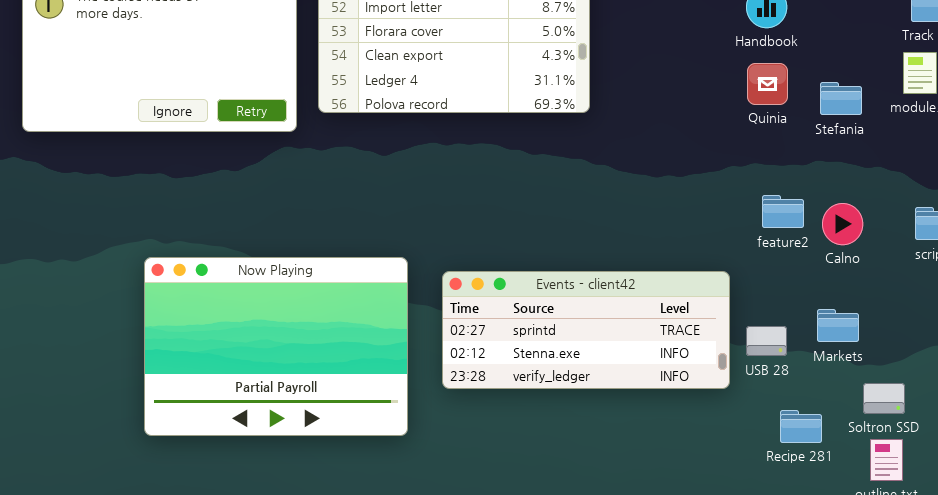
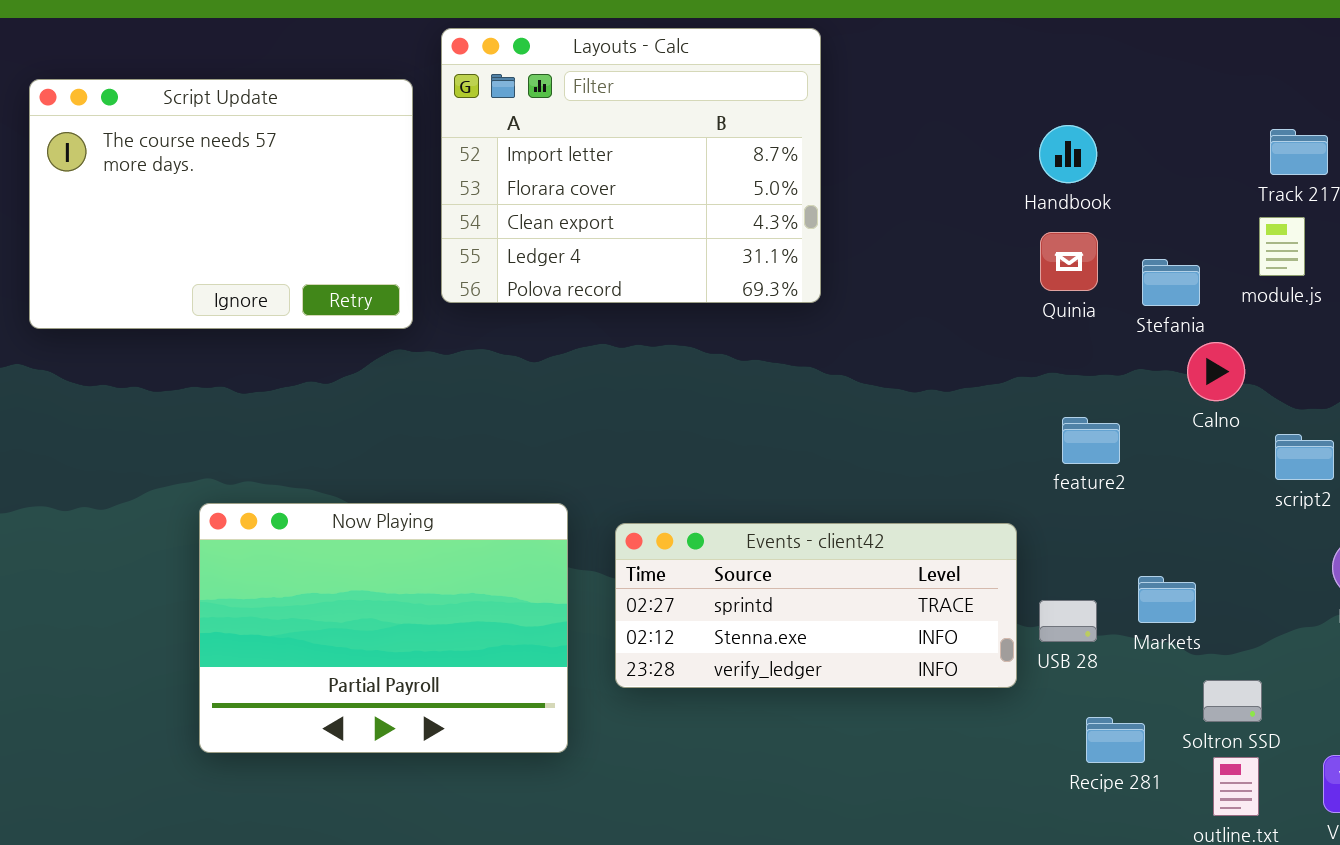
Calno: [822,203,863,245] -> [1187,342,1245,401], moved

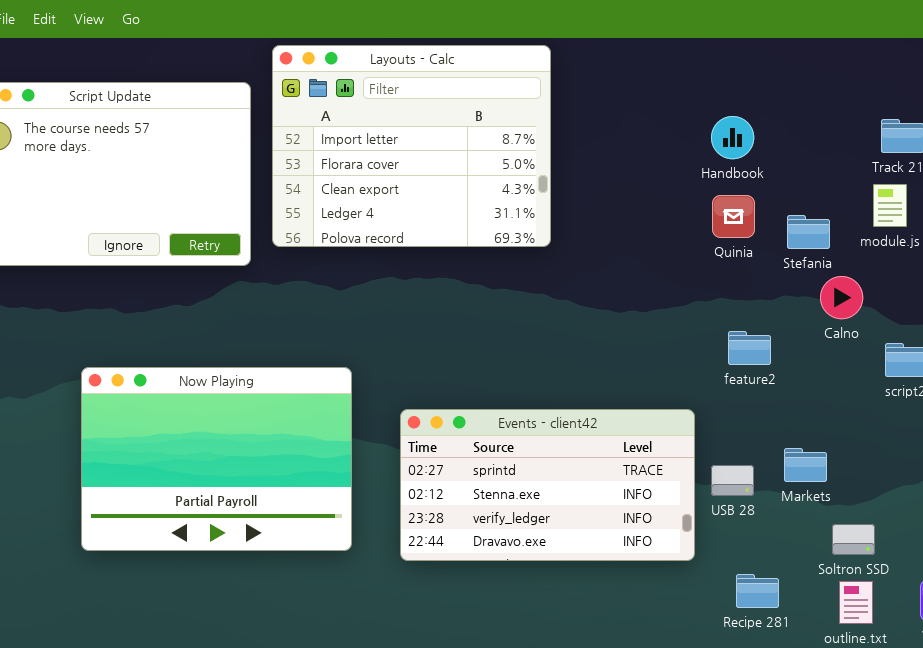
Now Playing: [199,503,568,753] -> [81,367,352,551], moved
Events - client42: [615,523,1017,688] -> [400,409,695,561], resized
Recipe 281: [1086,717,1145,763] -> [736,574,779,608], moved

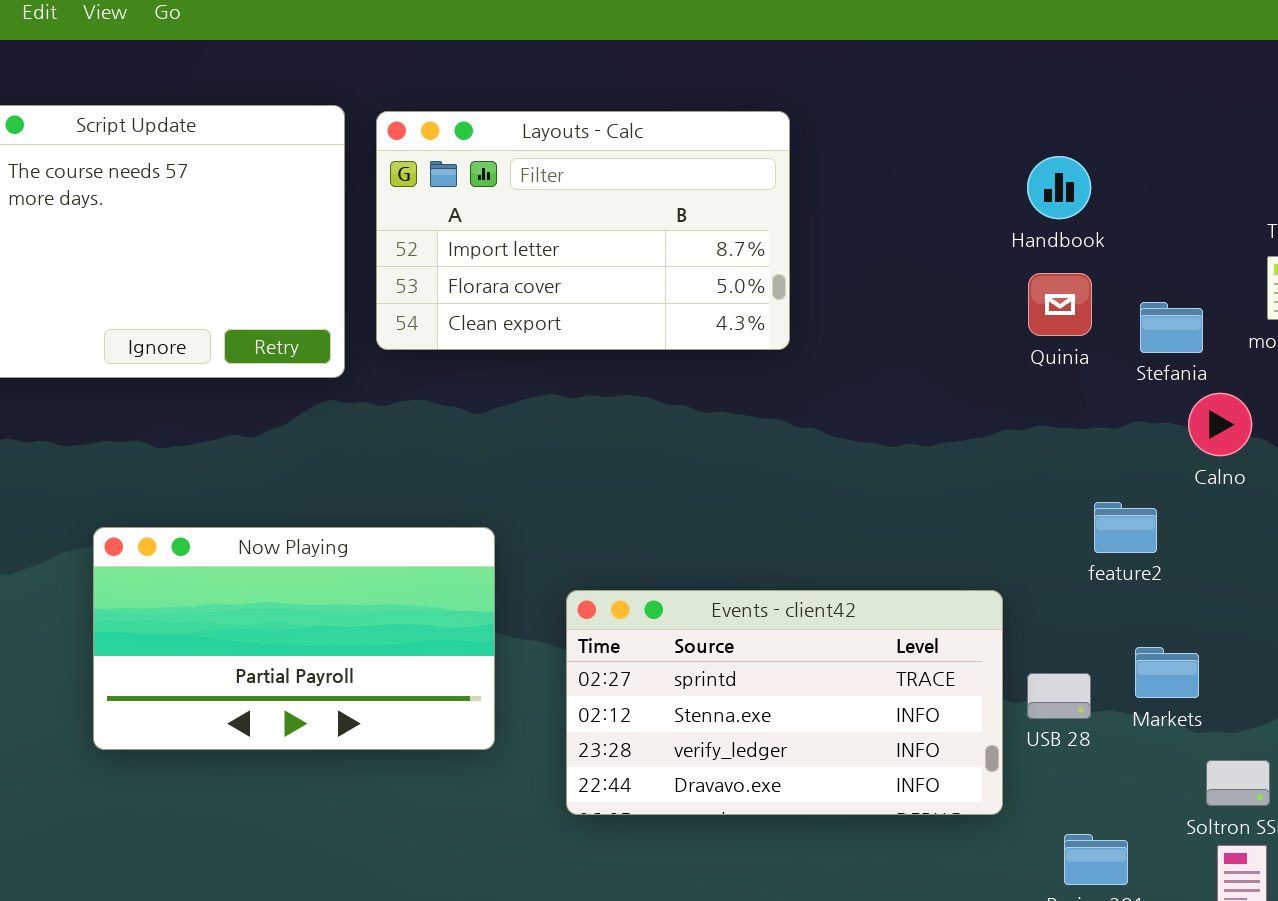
Layouts - Calc: [272,45,551,247] -> [376,111,790,350], resized
feature2: [728,331,771,365] -> [1094,502,1157,553], moved
Now Playing: [81,367,352,551] -> [93,527,495,750], resized

